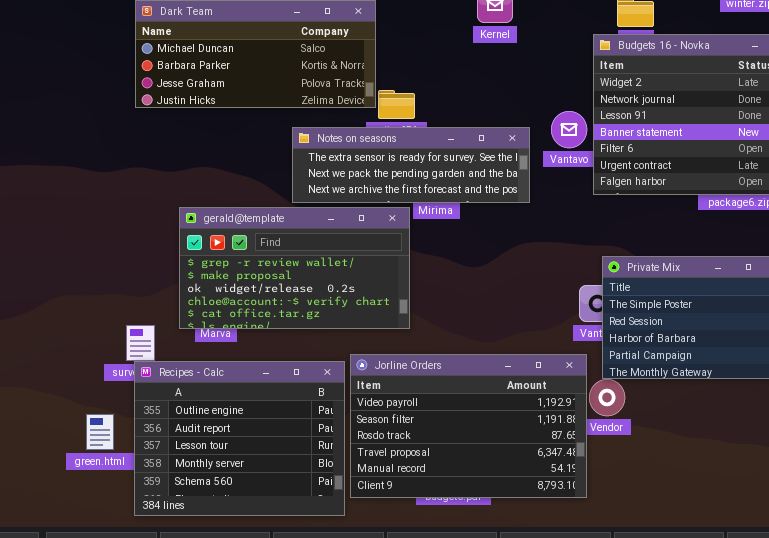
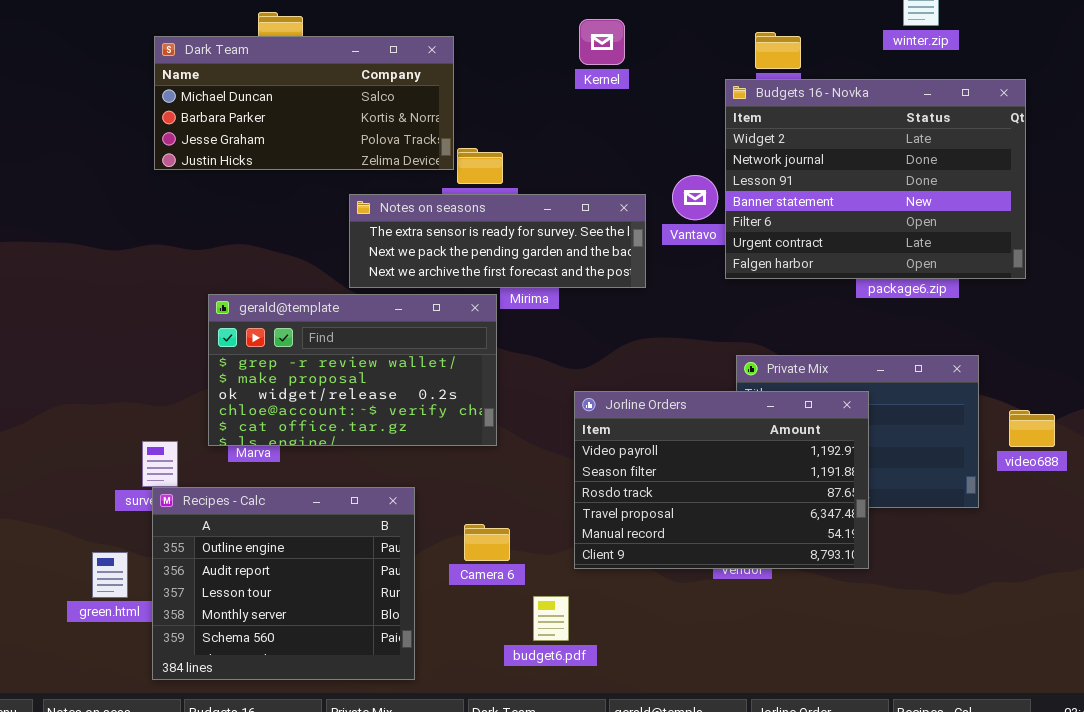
Jorline Orders: [350,354,587,498] -> [574,391,869,569], moved

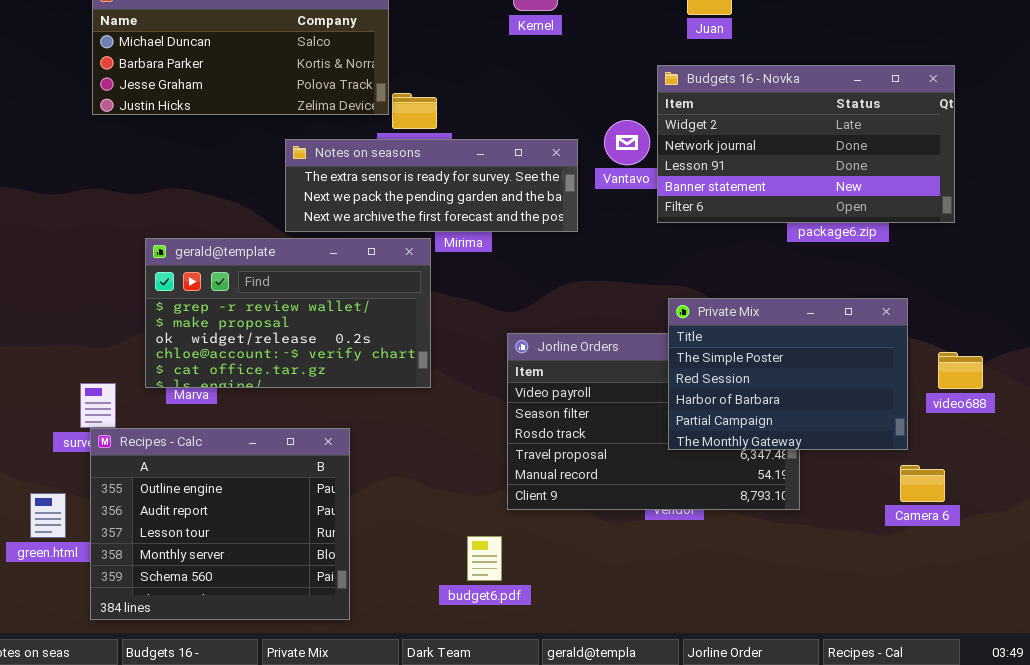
Budgets 16 - Novka: [725,79,1026,279] -> [657,65,955,223], resized
Private Mix: [736,355,979,508] -> [668,298,908,450], raised
Camera 6: [464,524,510,561] -> [900,465,945,502], moved

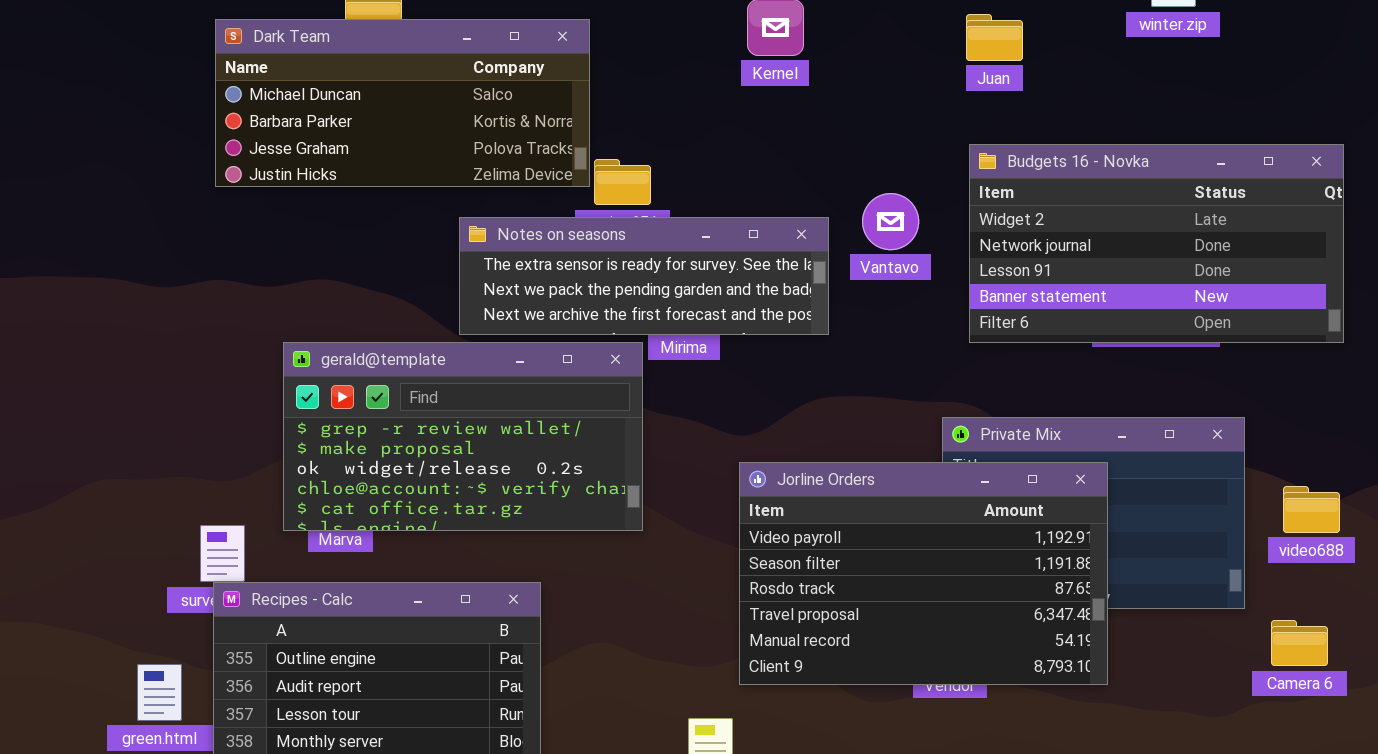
Budgets 16 - Novka: [657,65,955,223] -> [969,144,1344,343], moved
Jorline Orders: [507,333,800,510] -> [739,462,1108,685], raised
Camera 6: [900,465,945,502] -> [1271,620,1328,666], moved

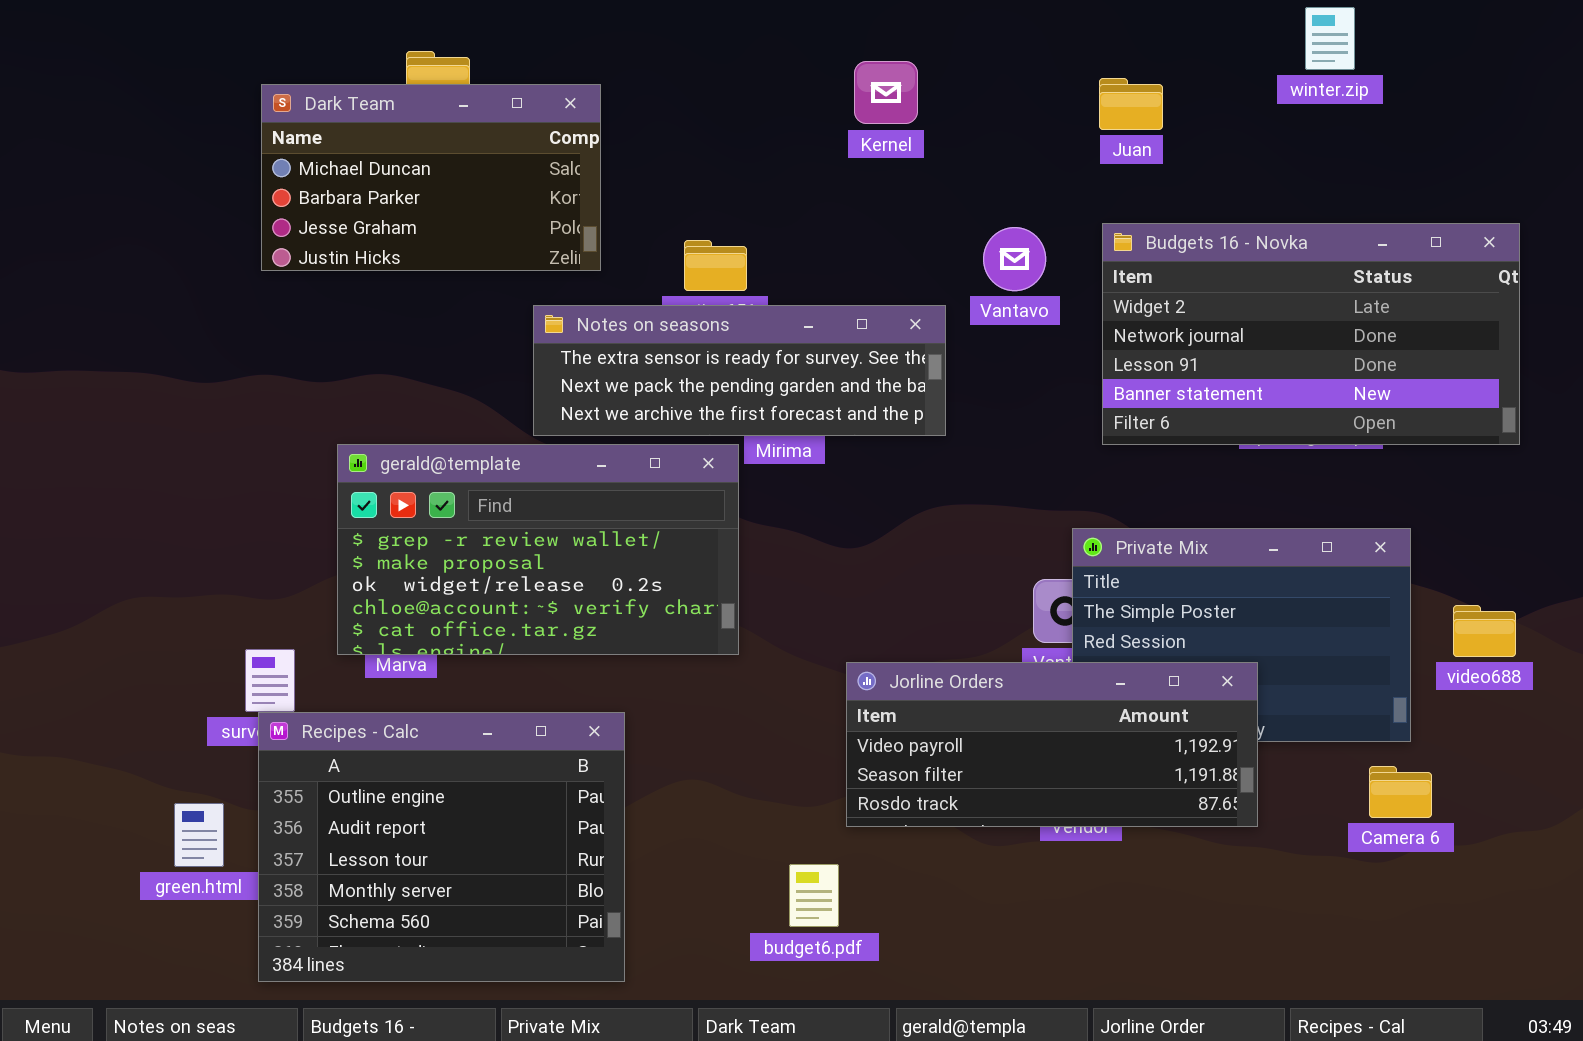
Dark Team: [215,19,590,187] -> [261,84,601,271], resized
Vantavo: [862,193,919,250] -> [983,227,1046,291], moved
Jorline Orders: [739,462,1108,685] -> [846,662,1258,827], resized
Camera 6: [1271,620,1328,666] -> [1369,766,1432,818], moved

